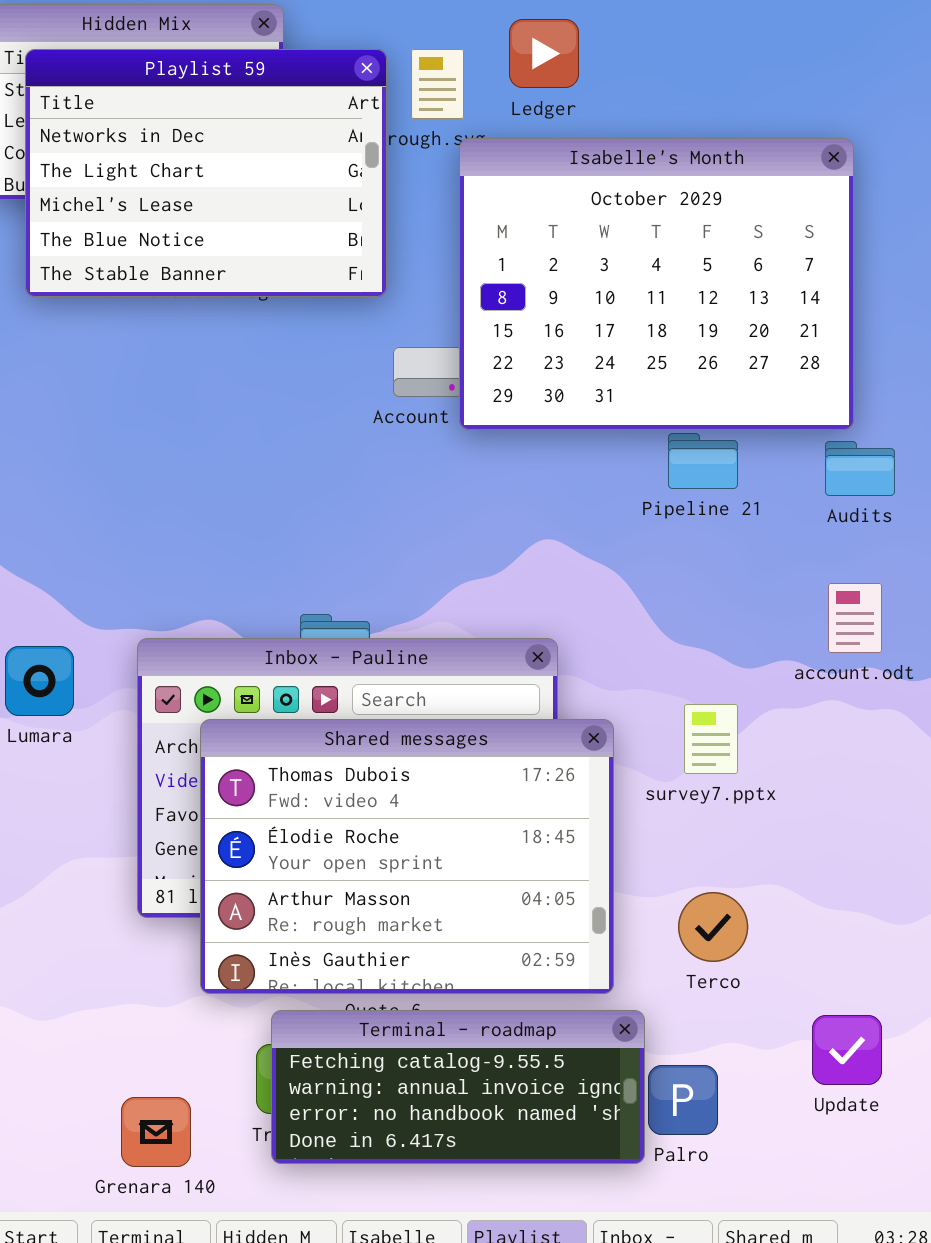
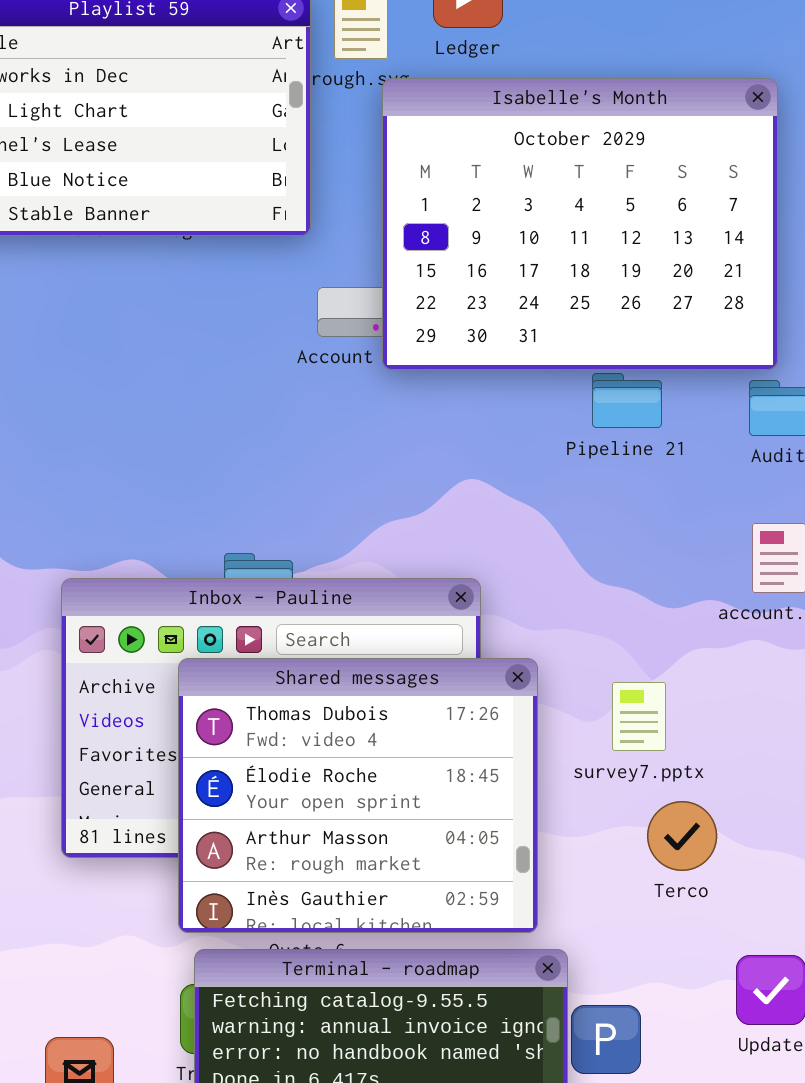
survey7.pptx: [684,704,738,774] -> [612,682,666,751], moved
Shared messages: [200,719,614,994] -> [178,658,538,933], resized
Terco: [678,892,748,962] -> [647,801,717,871], moved

